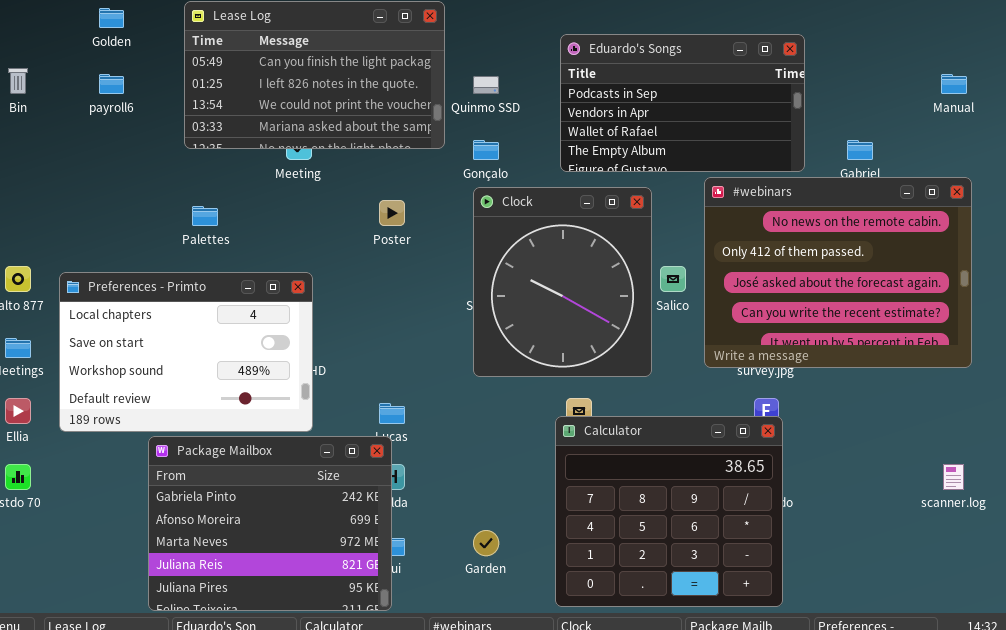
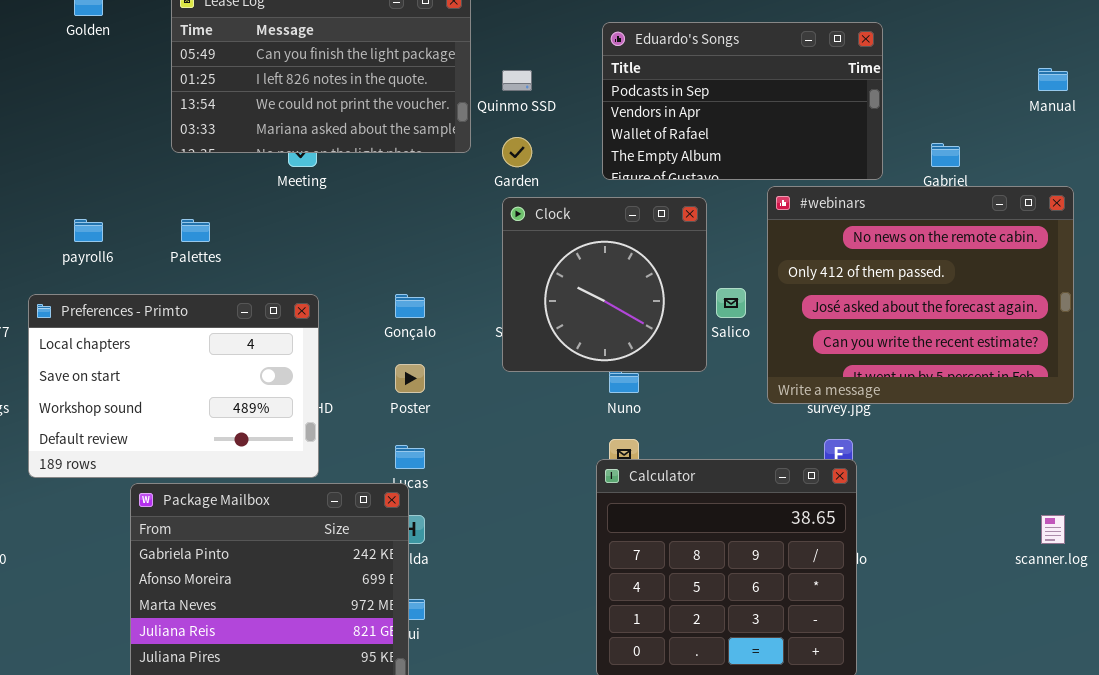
payroll6: [99,74,124,94] -> [74,219,103,242], moved
Gonçalo: [473,140,499,160] -> [395,294,425,318], moved
Clock: [473,187,652,377] -> [502,197,707,372], resized
Poster: [379,200,405,226] -> [395,364,425,393], moved
Garden: [473,530,499,556] -> [502,137,532,167], moved

